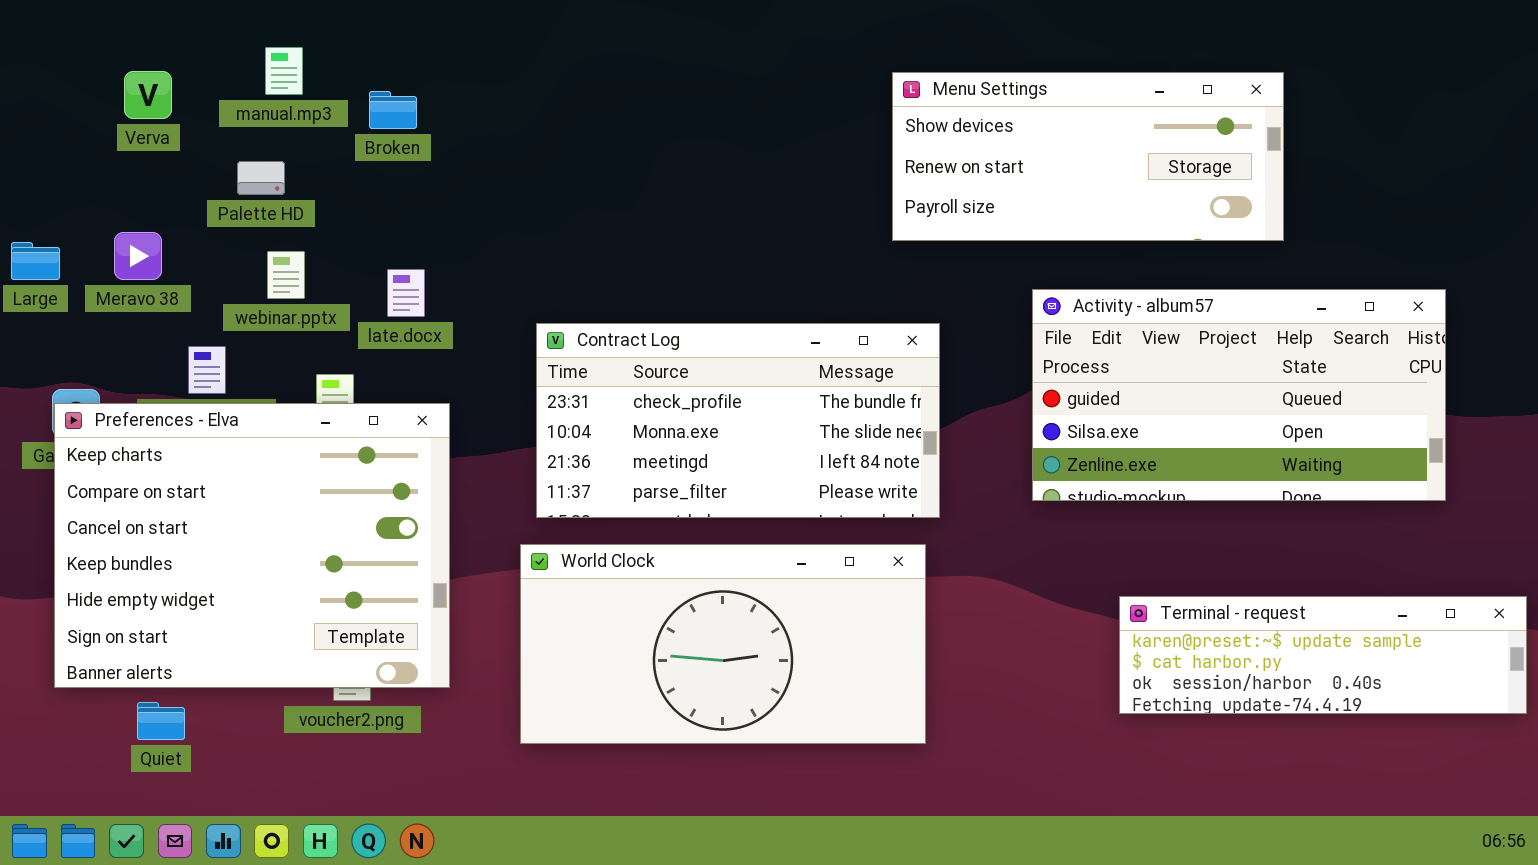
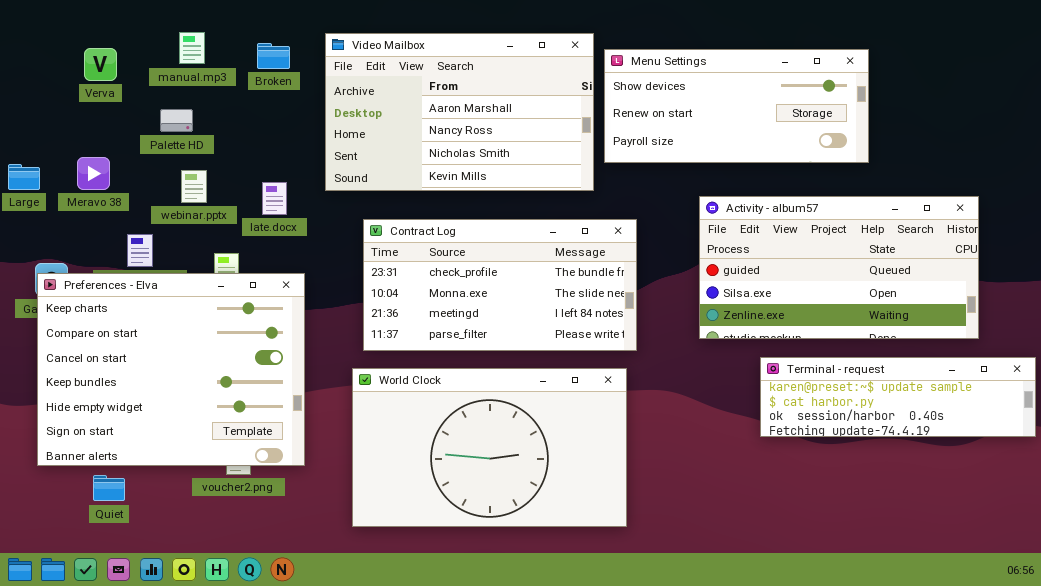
Video Mailbox: none -> [325,33,594,191], opened
Broken: [369,91,417,129] -> [257,43,290,69], moved
World Clock: [520,544,926,744] -> [352,368,627,527], resized
Terminal - request: [1119,596,1527,714] -> [760,357,1036,437], moved

